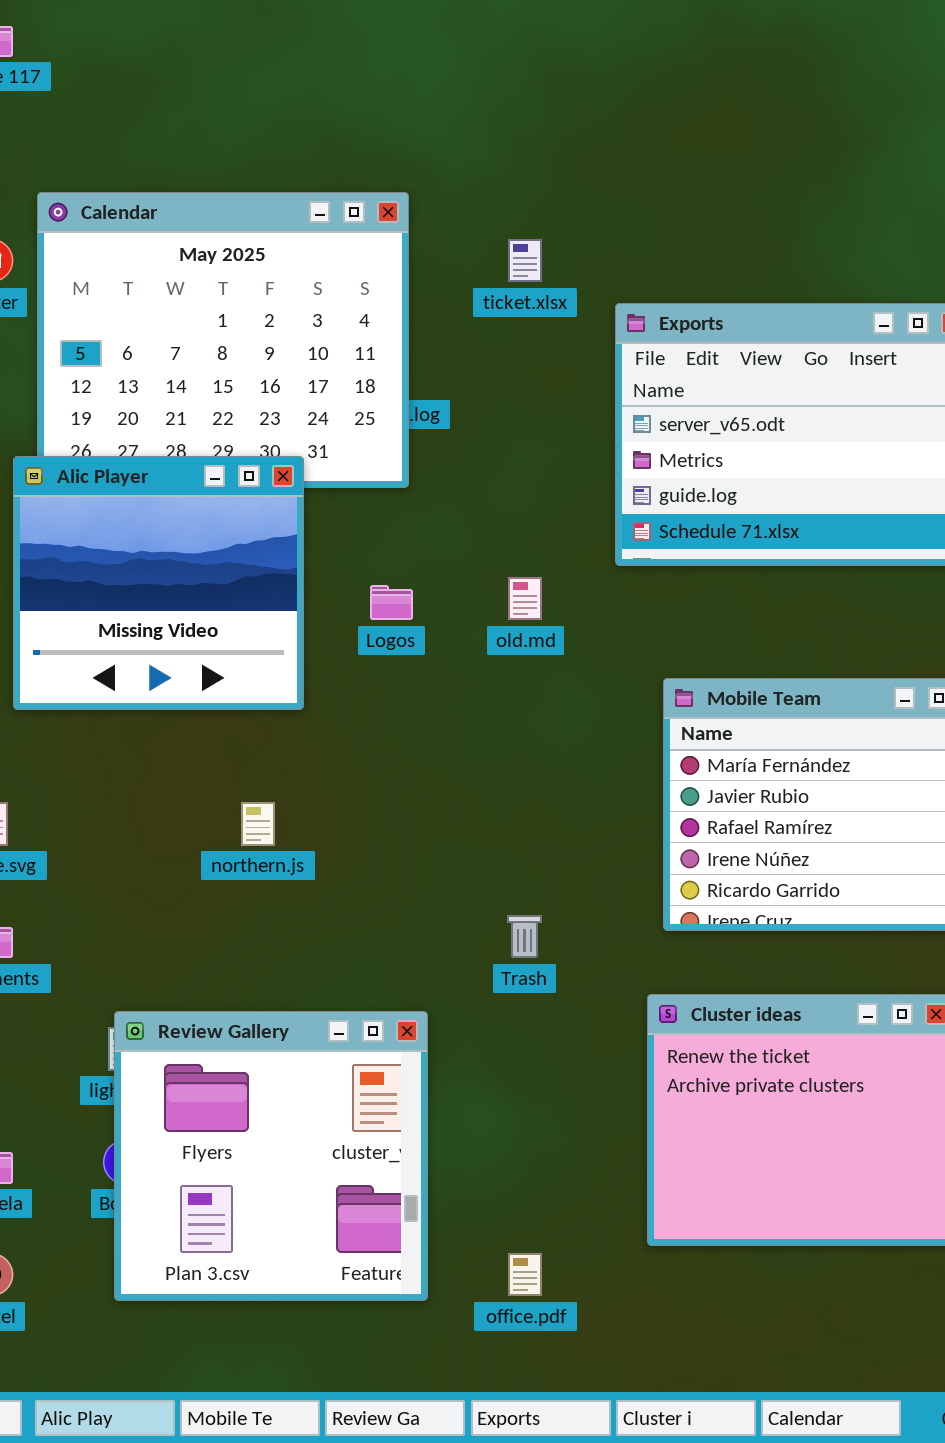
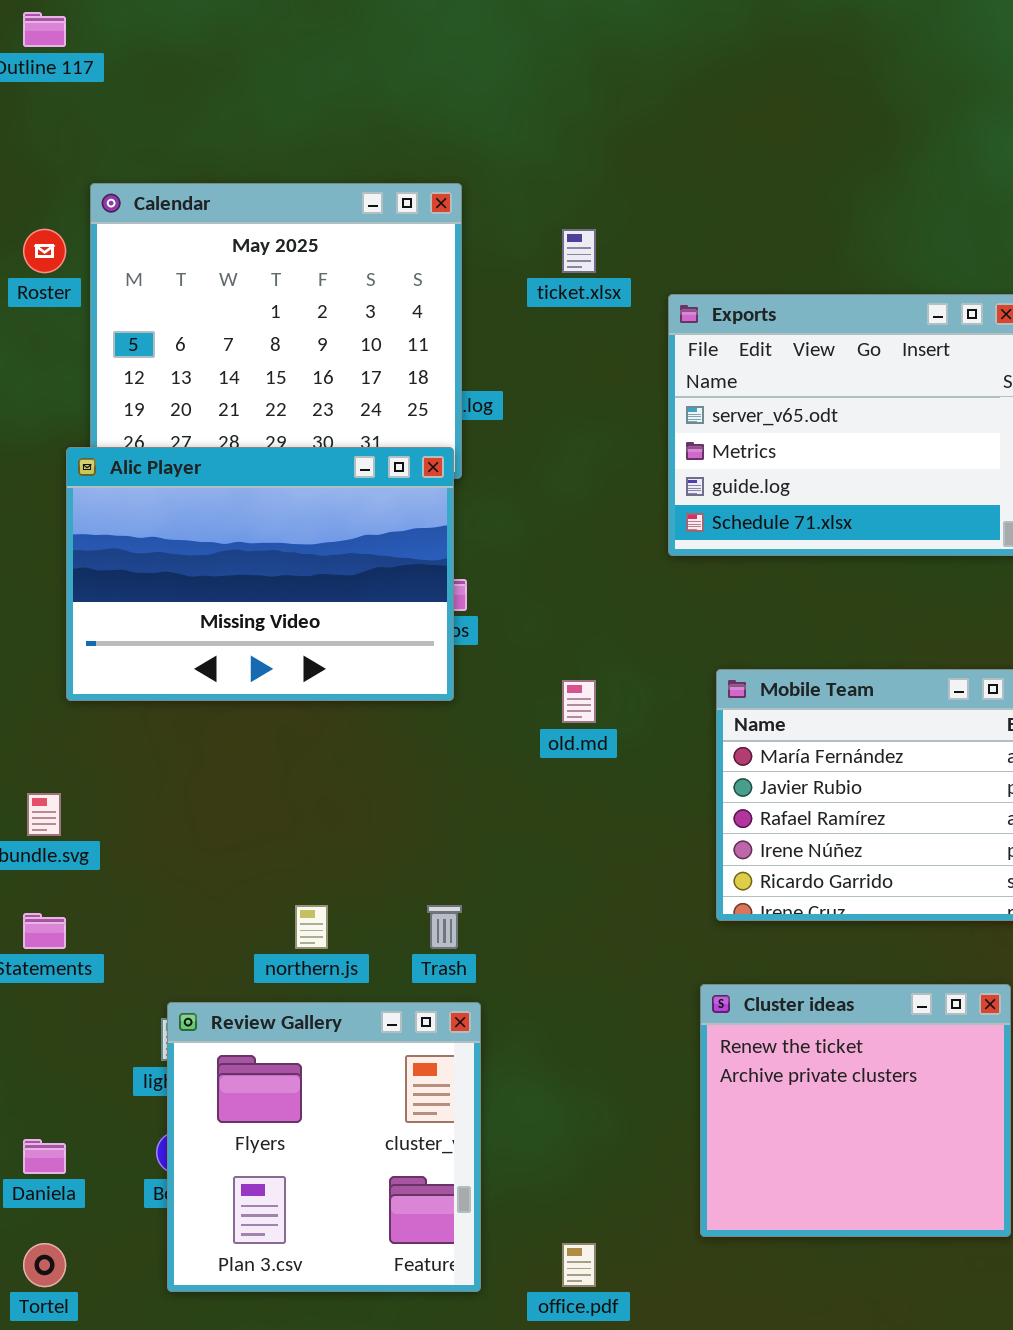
Alic Player: [13,456,304,710] -> [66,447,454,701], resized
old.md: [508,577,542,620] -> [562,680,596,723], moved
northern.js: [241,802,275,846] -> [295,905,328,949], moved
Trash: [507,915,542,958] -> [427,905,462,949], moved

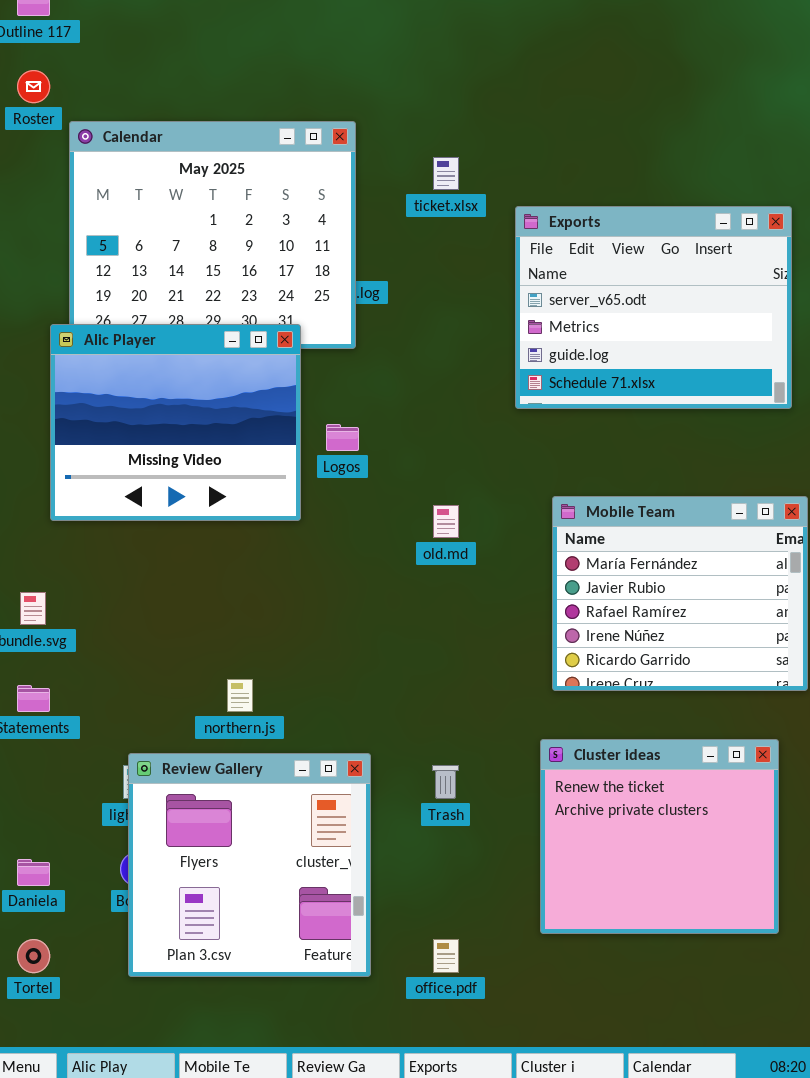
Roster: [23,229,66,273] -> [17,70,50,103], moved
Alic Player: [66,447,454,701] -> [50,324,301,521], resized
Trash: [427,905,462,949] -> [432,765,459,799], moved

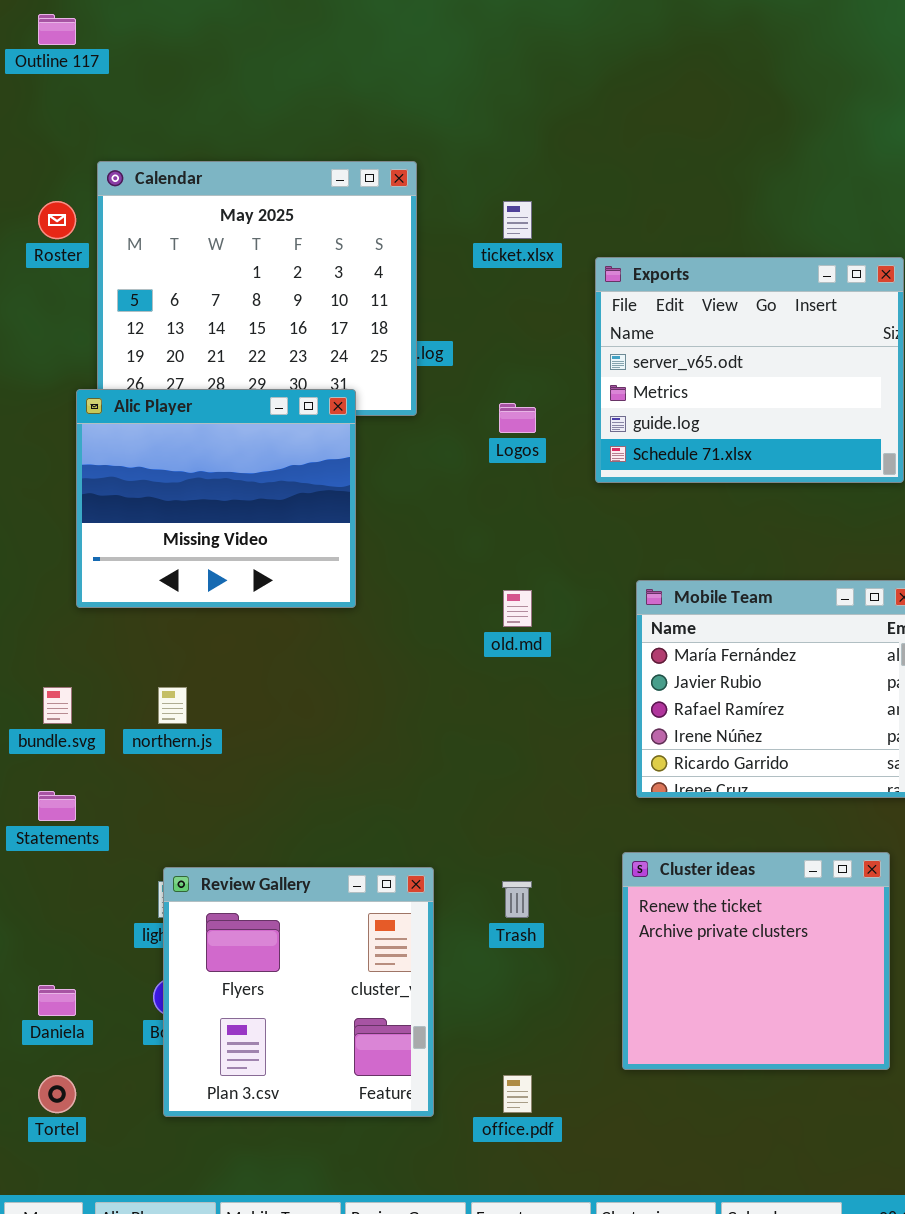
Roster: [17,70,50,103] -> [38,201,76,239], moved
Logos: [326,424,359,451] -> [499,403,536,433], moved
northern.js: [227,679,253,712] -> [158,687,187,724], moved

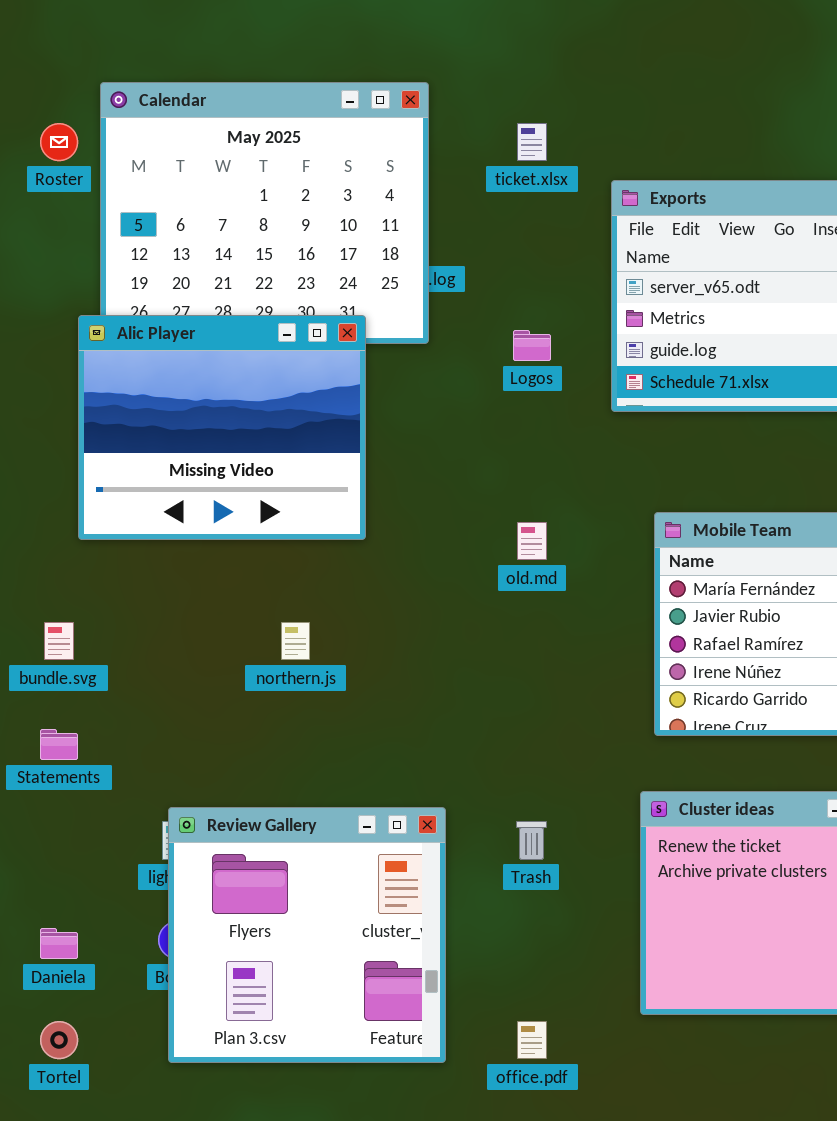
northern.js: [158,687,187,724] -> [281,622,310,660], moved

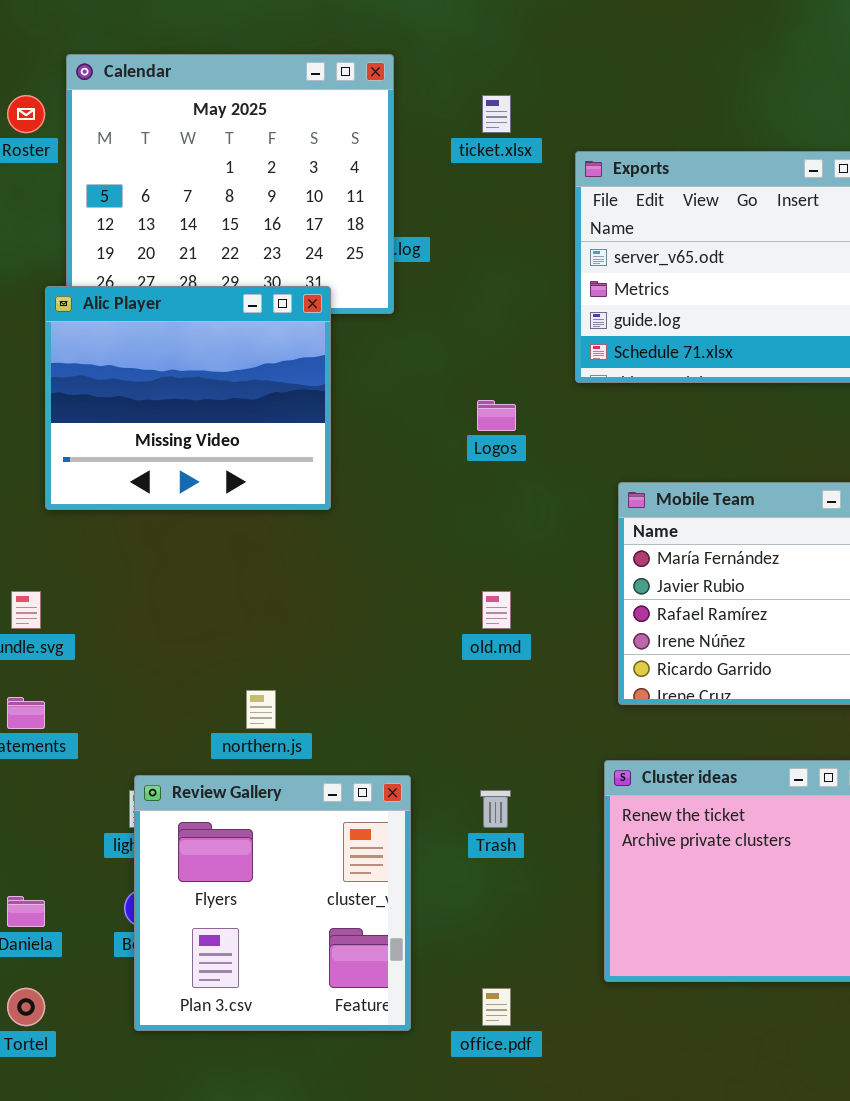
Logos: [513,330,551,361] -> [477,400,516,431], moved
old.md: [517,522,547,560] -> [482,591,511,629], moved
northern.js: [281,622,310,660] -> [246,690,276,729], moved

